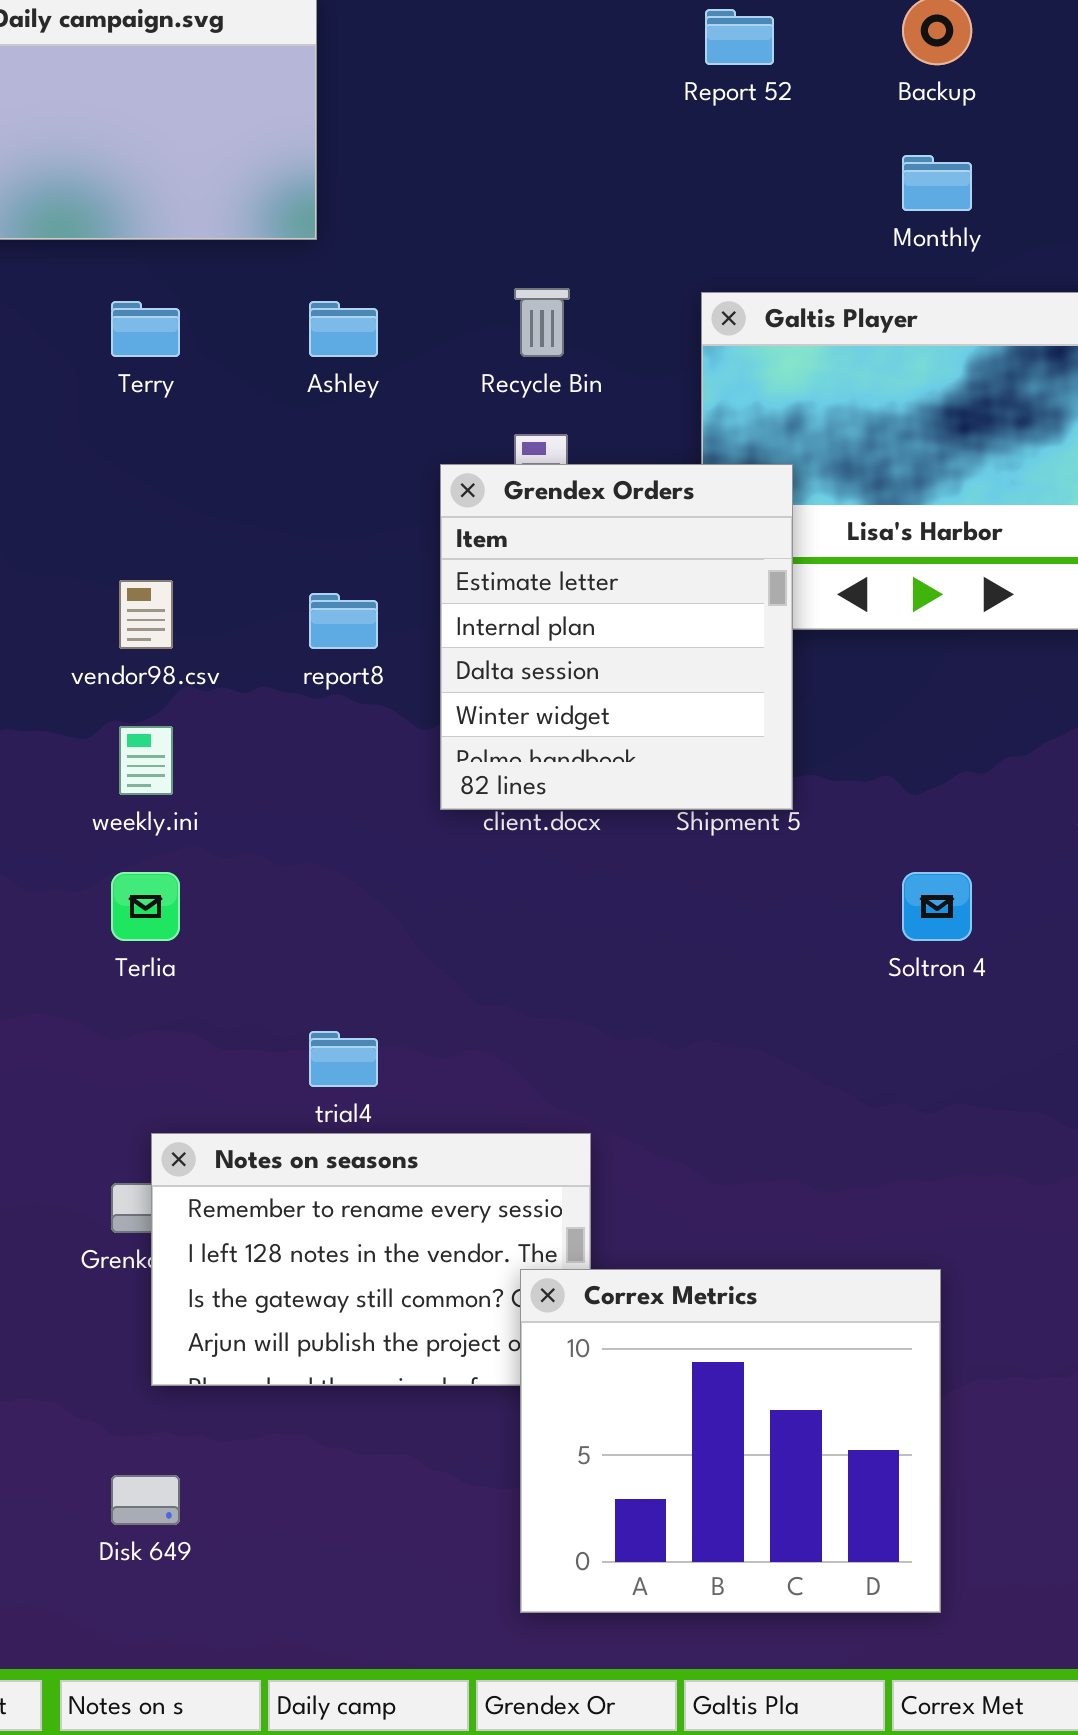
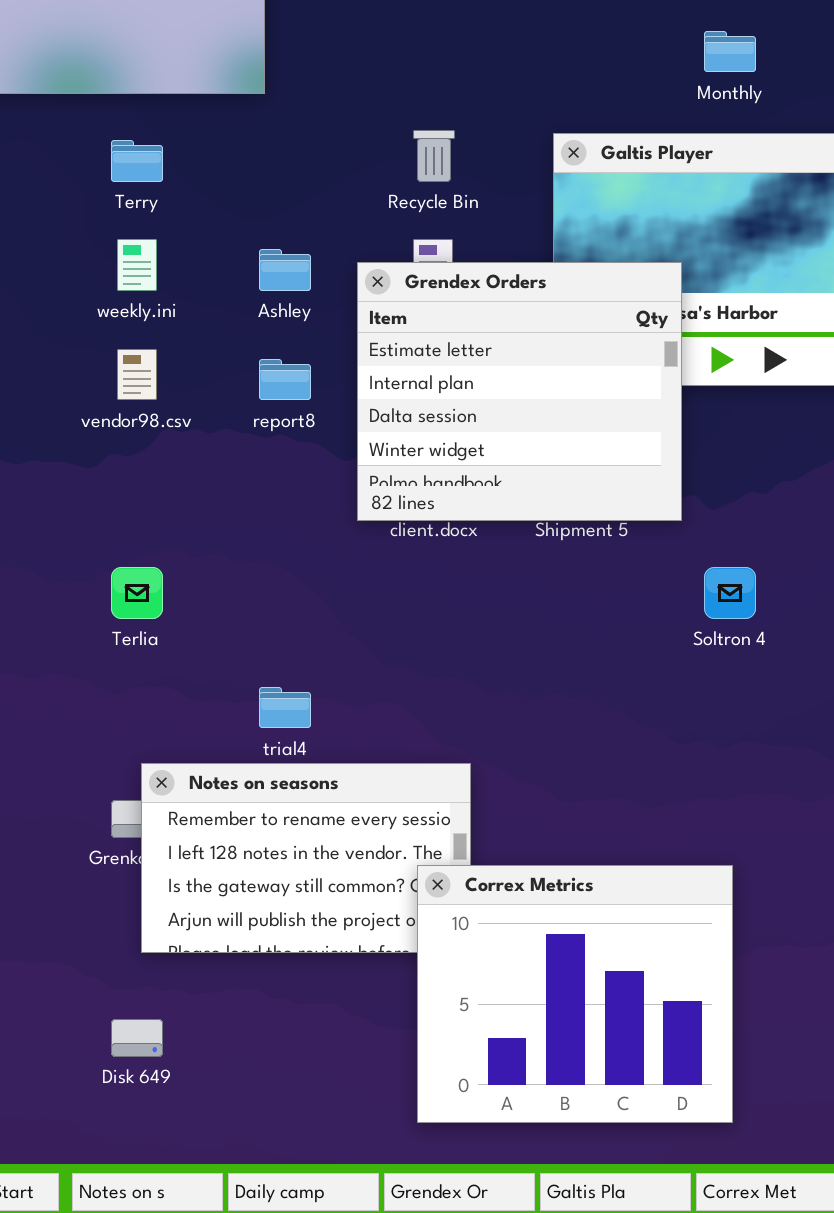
Ashley: [309,301,378,357] -> [259,249,311,291], moved
Grendex Orders: [440,464,793,810] -> [357,262,682,521], resized
weekly.ini: [119,726,173,795] -> [117,239,157,291], moved

